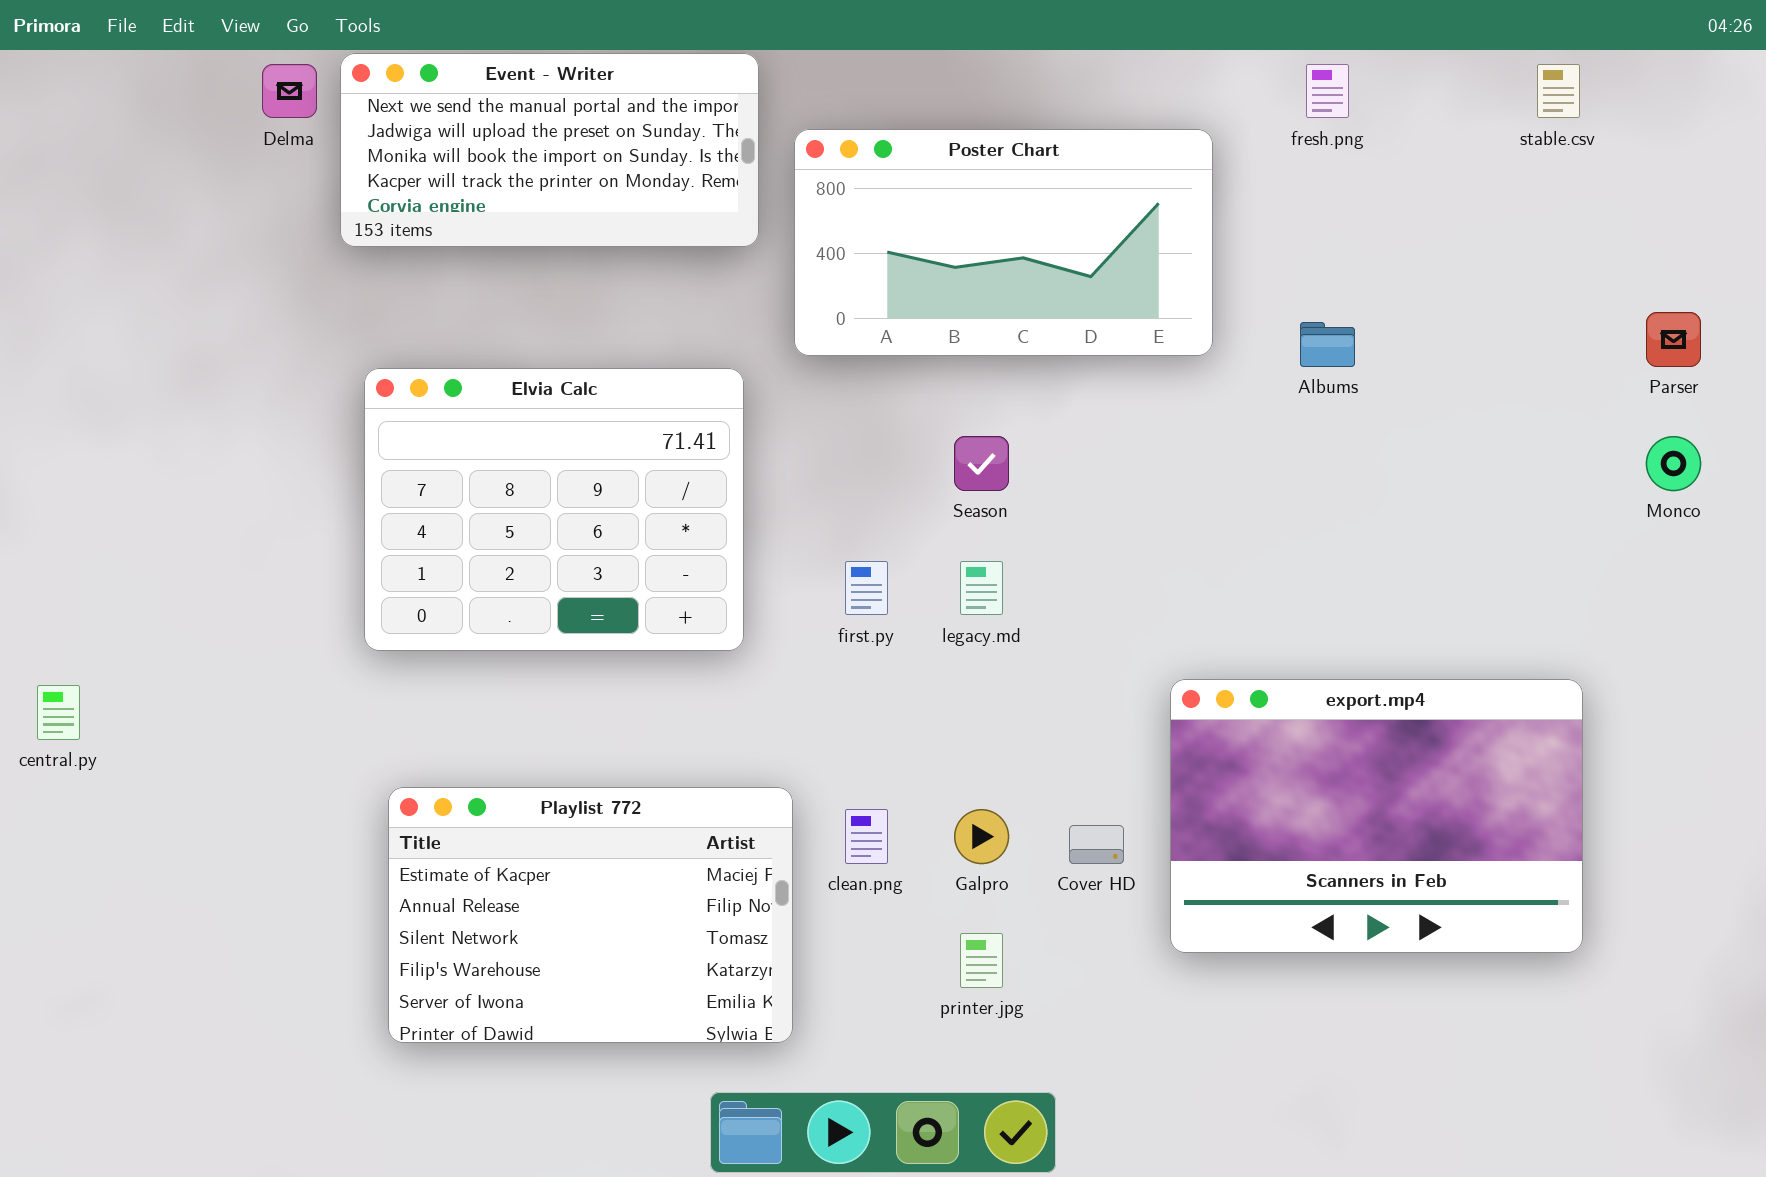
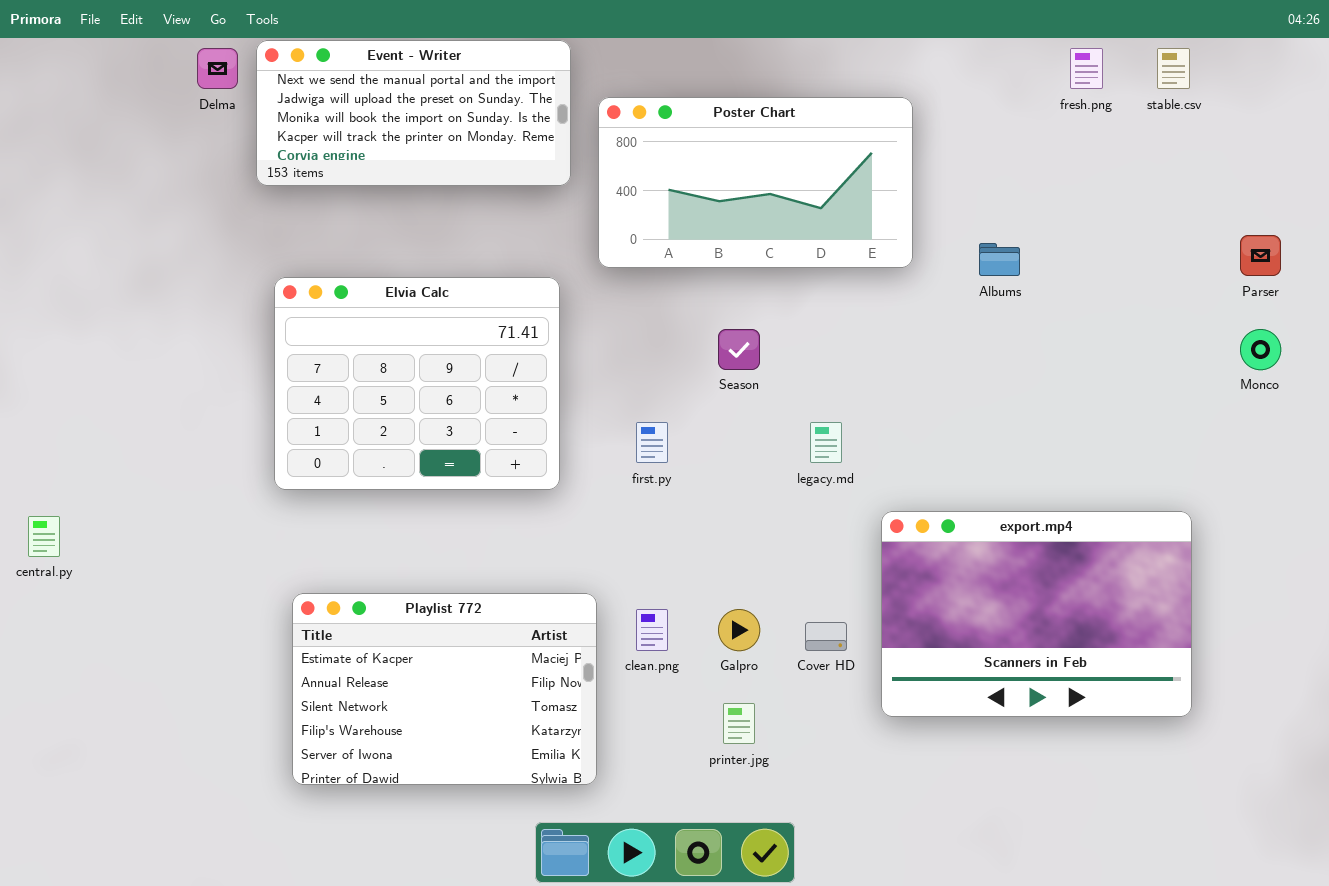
fresh.png: [1306,64,1349,118] -> [1070,48,1103,89], moved
legacy.md: [960,561,1003,615] -> [810,422,842,463], moved

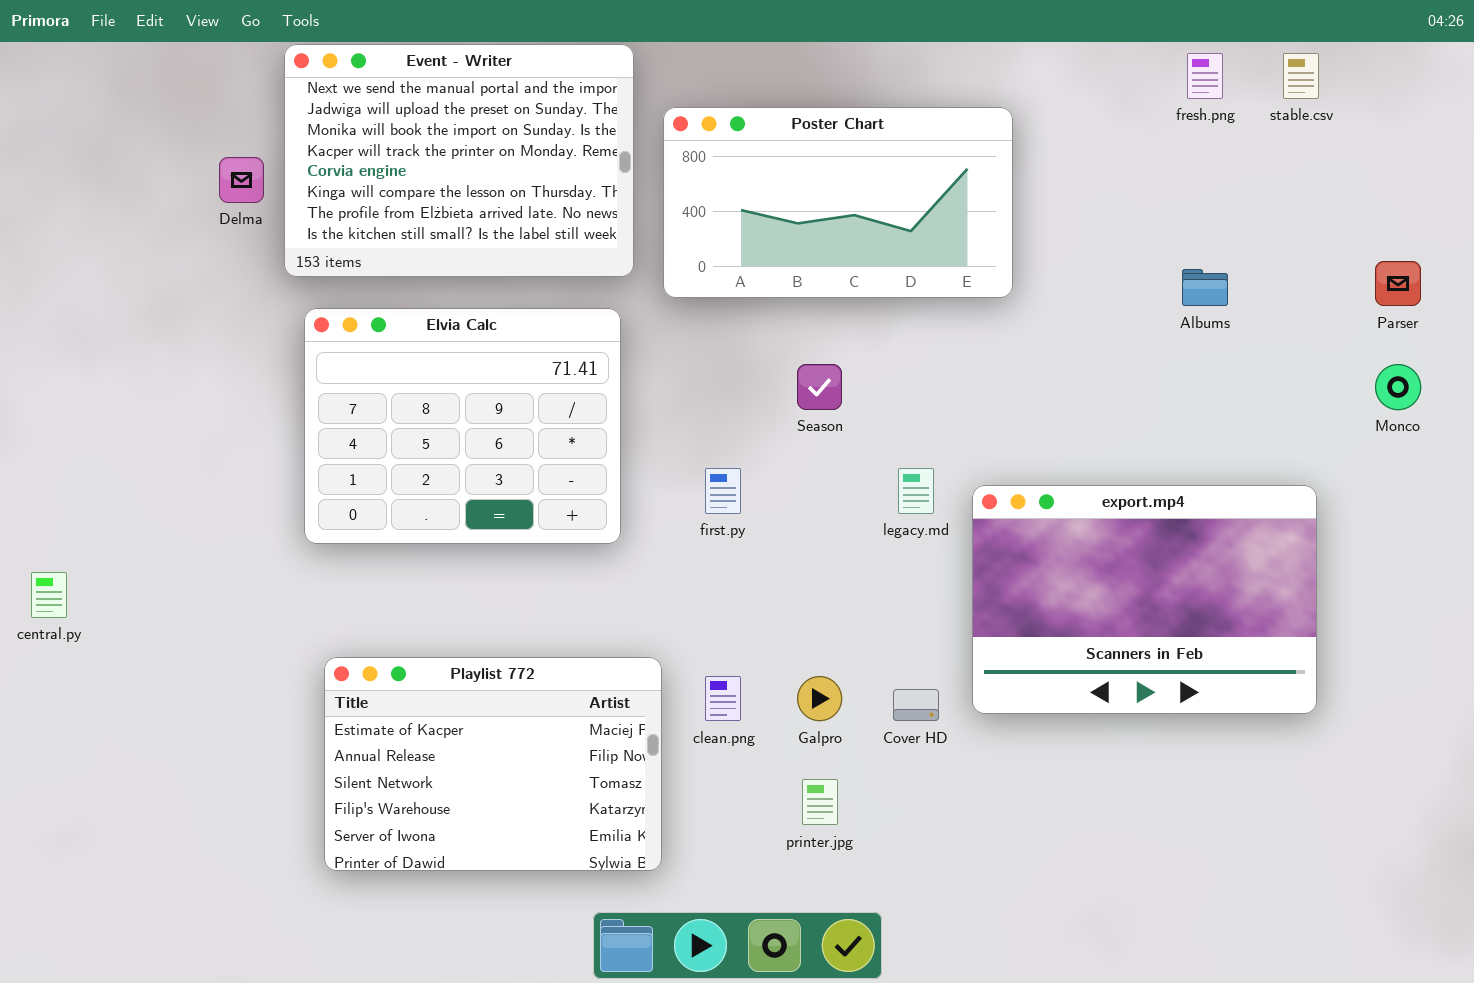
Event - Writer: [256,40,571,186] -> [284,44,634,277], resized
Delma: [197,48,238,89] -> [219,157,264,203], moved
Albums: [979,243,1020,276] -> [1182,269,1228,306], moved
export.mp4: [881,511,1192,717] -> [972,485,1317,714], moved

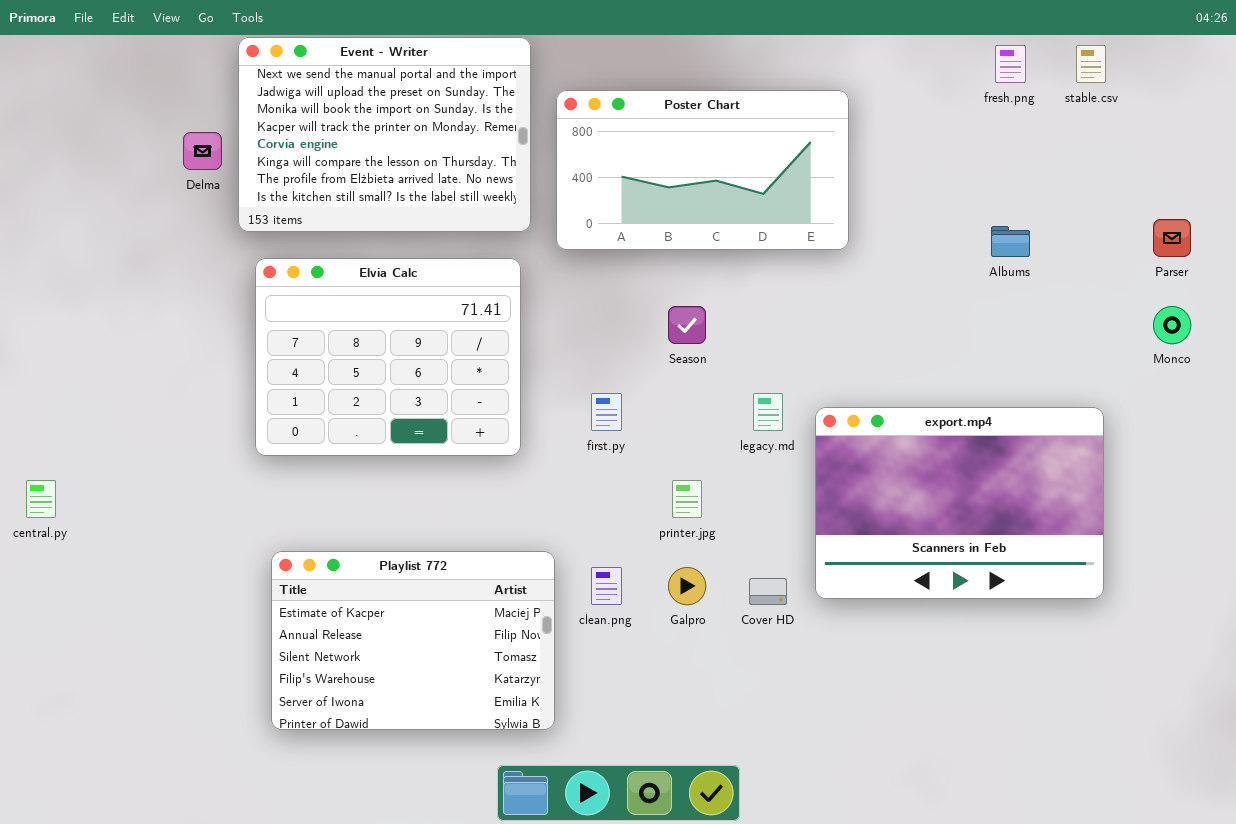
printer.jpg: [802,779,838,825] -> [672,480,702,518], moved

